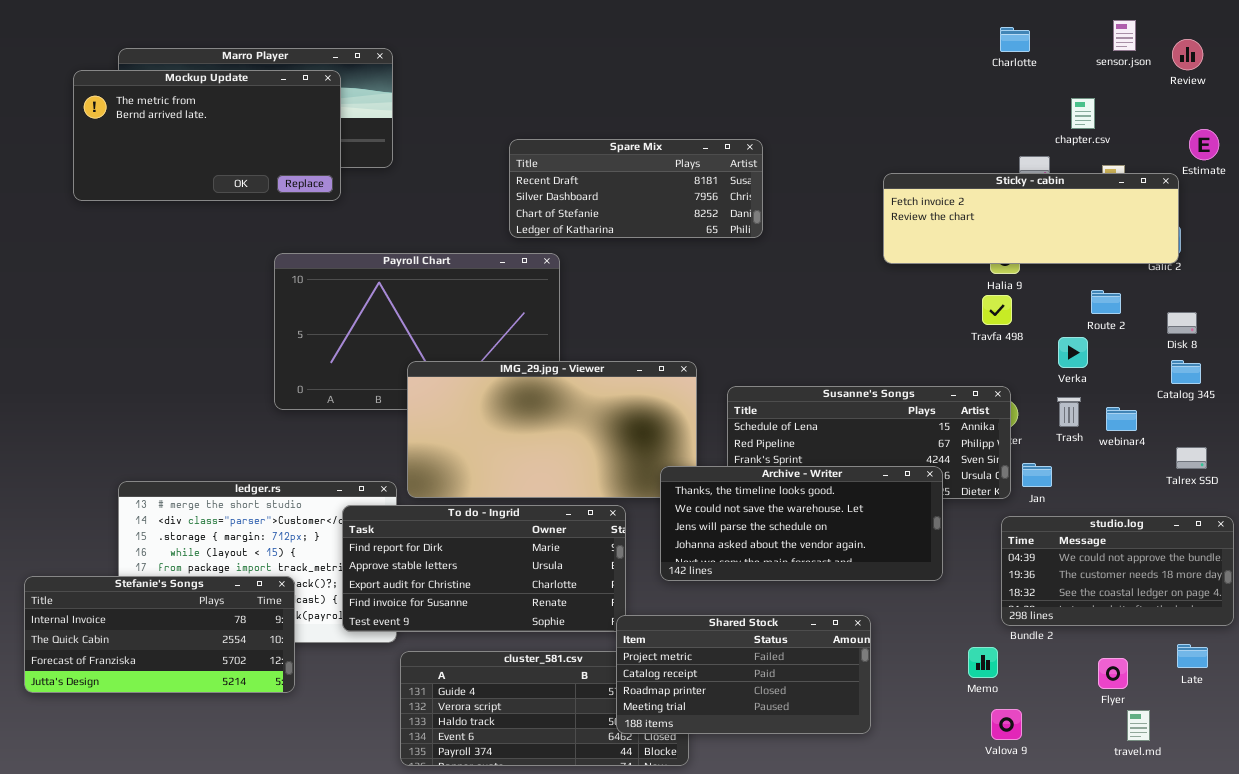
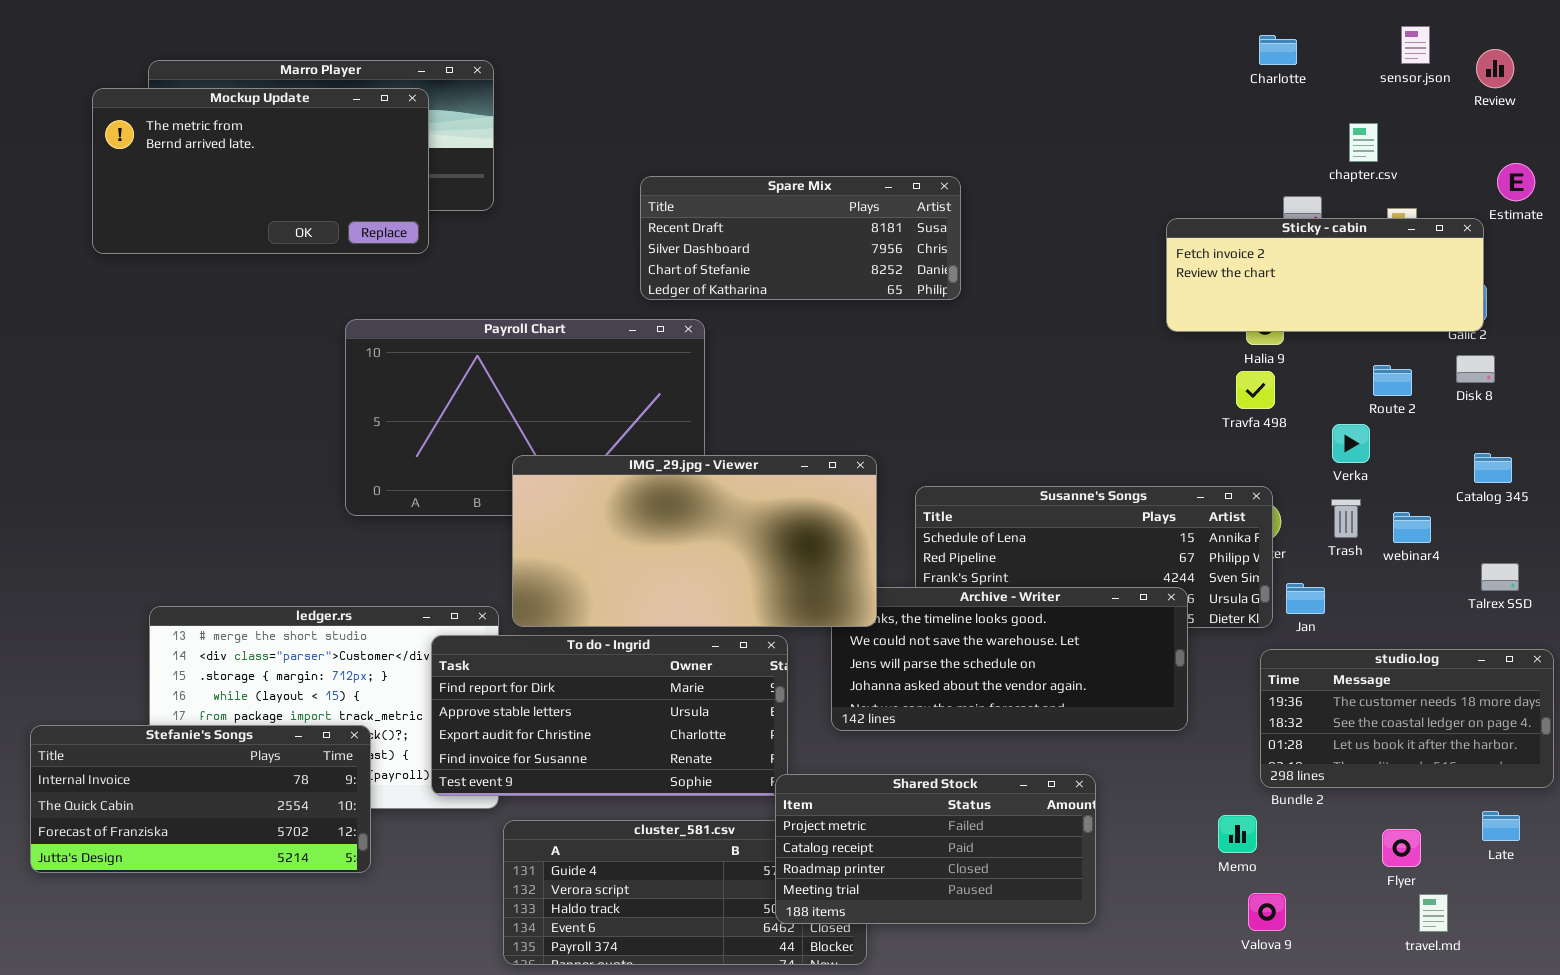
Sticky - cabin: [883,173,1179,264] -> [1166,218,1484,332], resized
Disk 8: [1167,312,1197,334] -> [1456,355,1495,383], moved
IMG_29.jpg - Viewer: [407,361,697,498] -> [512,455,877,627], raised
studio.log: [1001,516,1234,626] -> [1260,649,1554,788], scrolled down 1 row

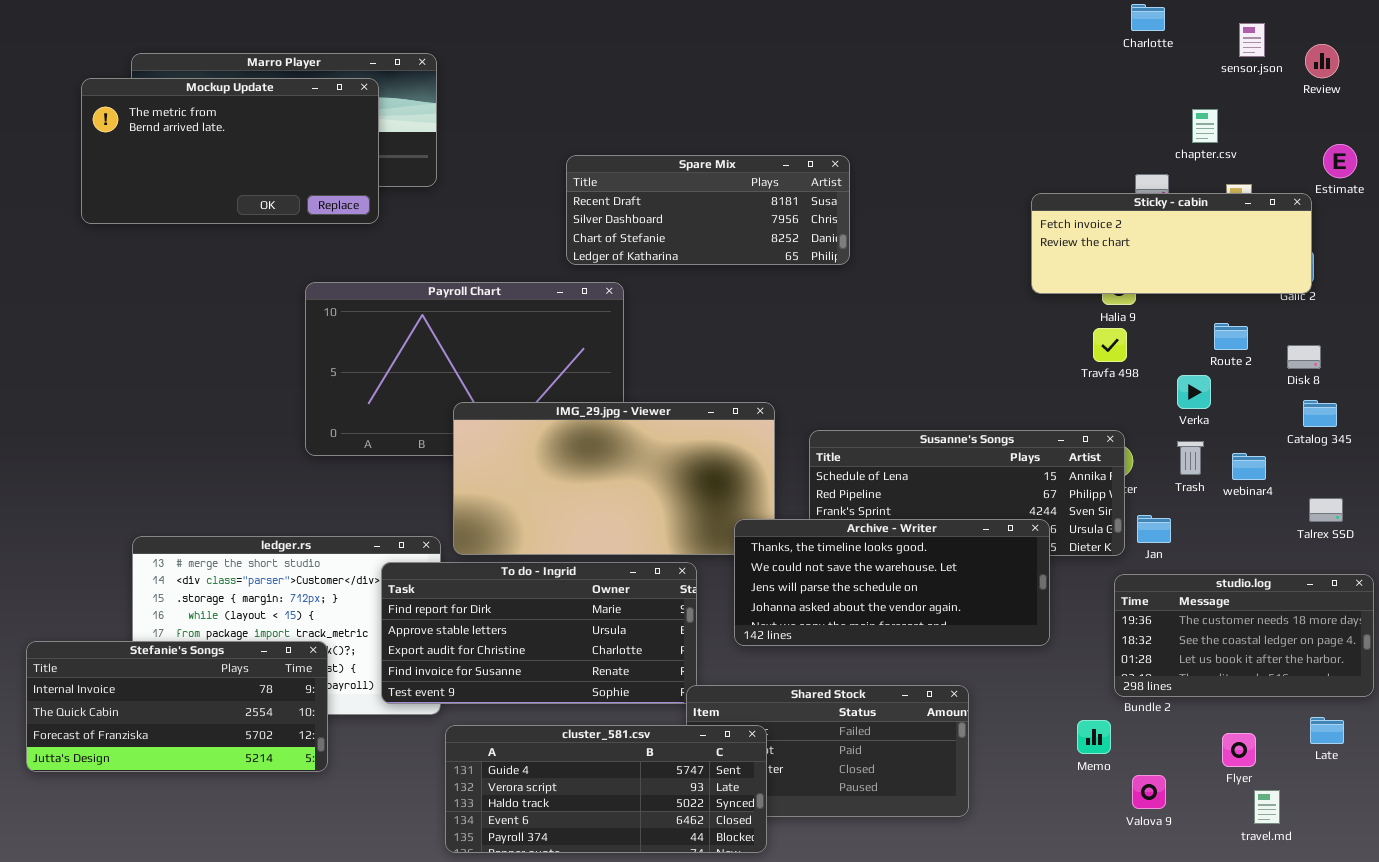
Charlotte: [1259,35,1297,65] -> [1131,4,1165,31], moved
Disk 8: [1456,355,1495,383] -> [1287,345,1321,369], moved
Archive - Writer: [831,587,1188,731] -> [734,519,1050,646], raised
cluster_581.csv: [503,820,867,965] -> [445,725,767,853], raised
Valova 9: [1248,893,1286,931] -> [1132,775,1166,809], moved

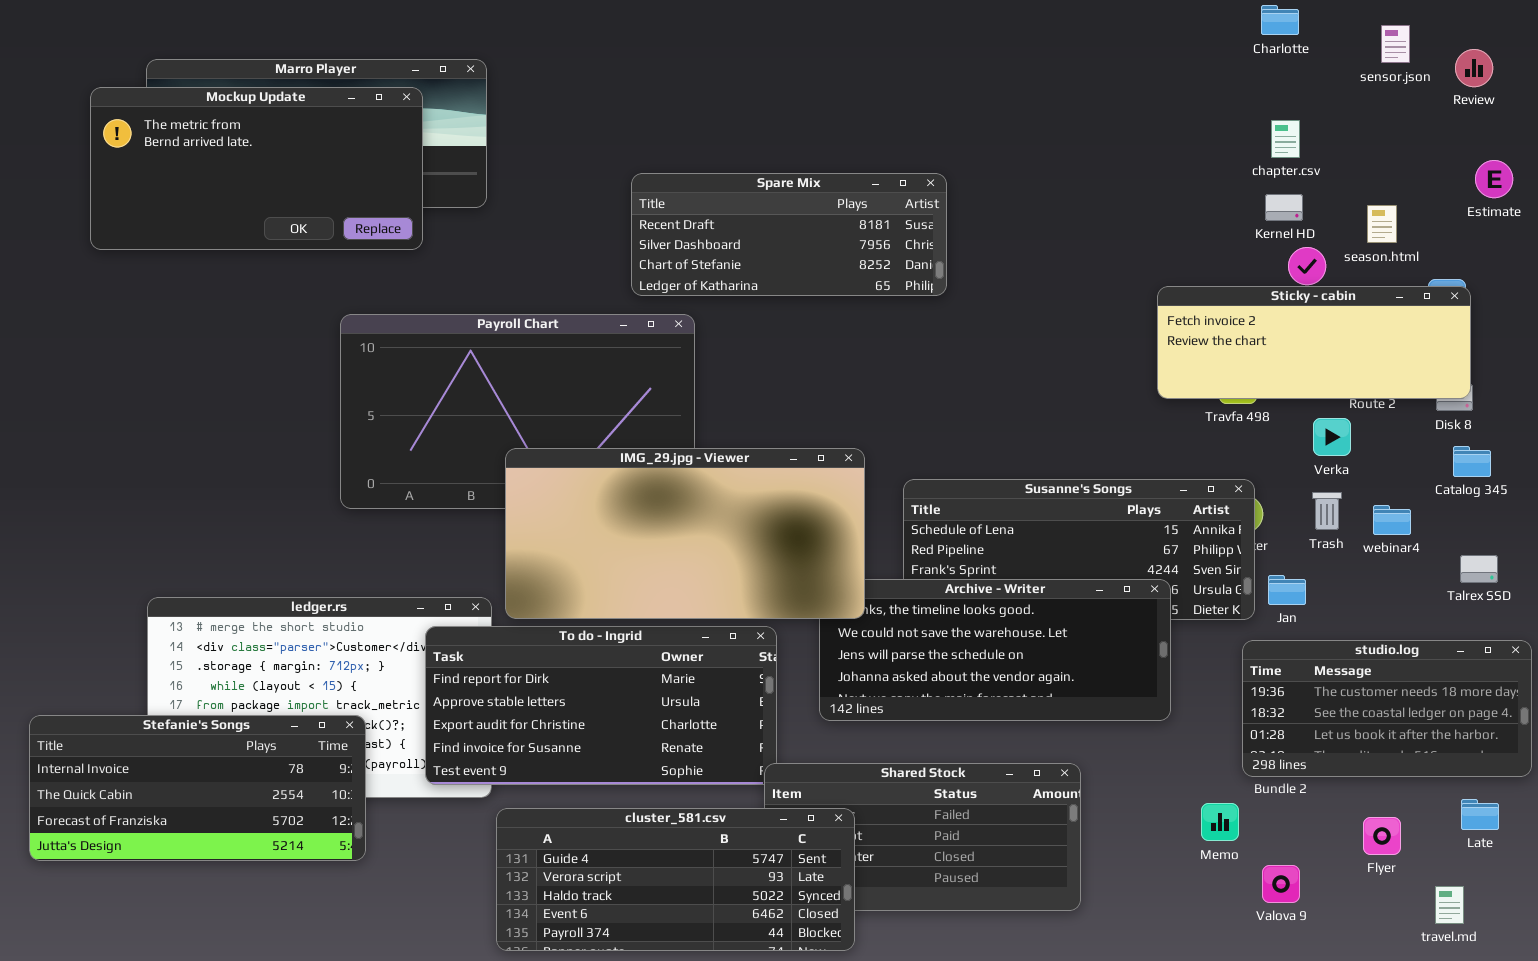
chapter.csv: [1192,109,1218,143] -> [1271,120,1300,158], moved
Sticky - cabin: [1031,193,1312,294] -> [1157,286,1471,399], moved
IMG_29.jpg - Viewer: [453,402,775,555] -> [505,448,865,619], raised
travel.md: [1254,790,1280,824] -> [1435,886,1464,924], moved

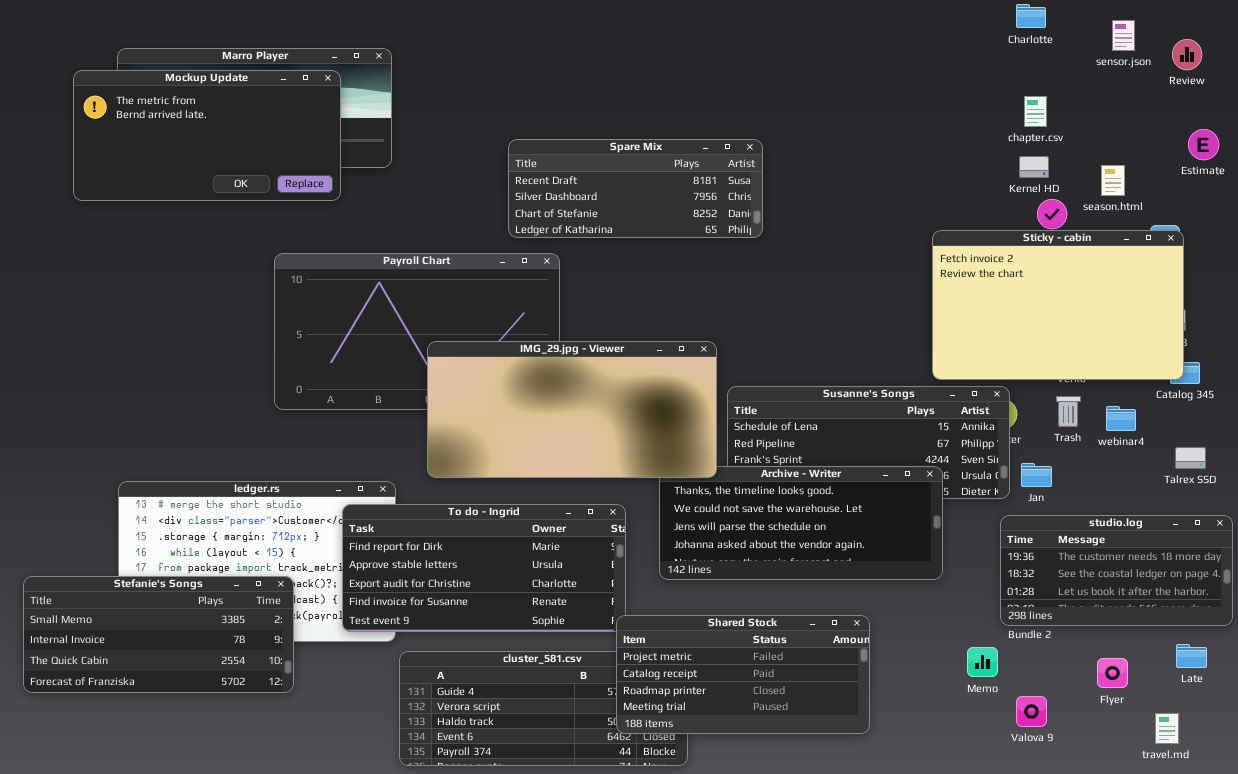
Sticky - cabin: [1157,286,1471,399] -> [932,230,1184,380], resized
IMG_29.jpg - Viewer: [505,448,865,619] -> [427,341,717,478], moved
Stefanie's Songs: [29,715,366,861] -> [23,576,294,693], scrolled up 1 row
Shared Stock: [764,763,1081,911] -> [616,615,870,734], raised

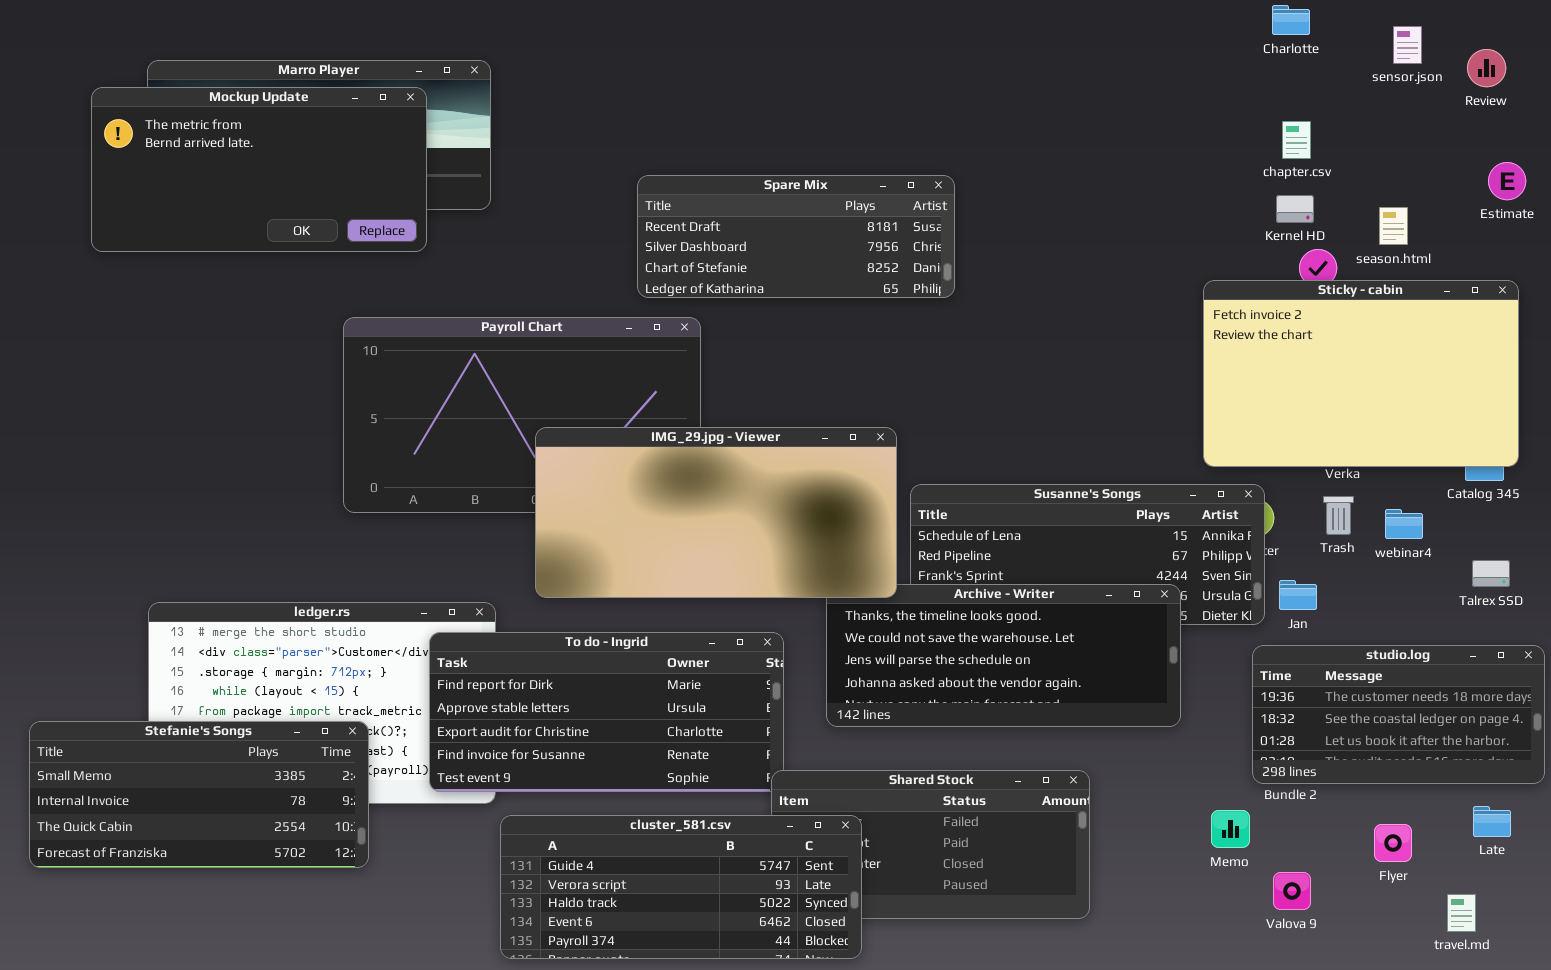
Sticky - cabin: [932,230,1184,380] -> [1203,280,1519,467], moved
cluster_581.csv: [399,651,688,766] -> [500,815,862,959], raised

